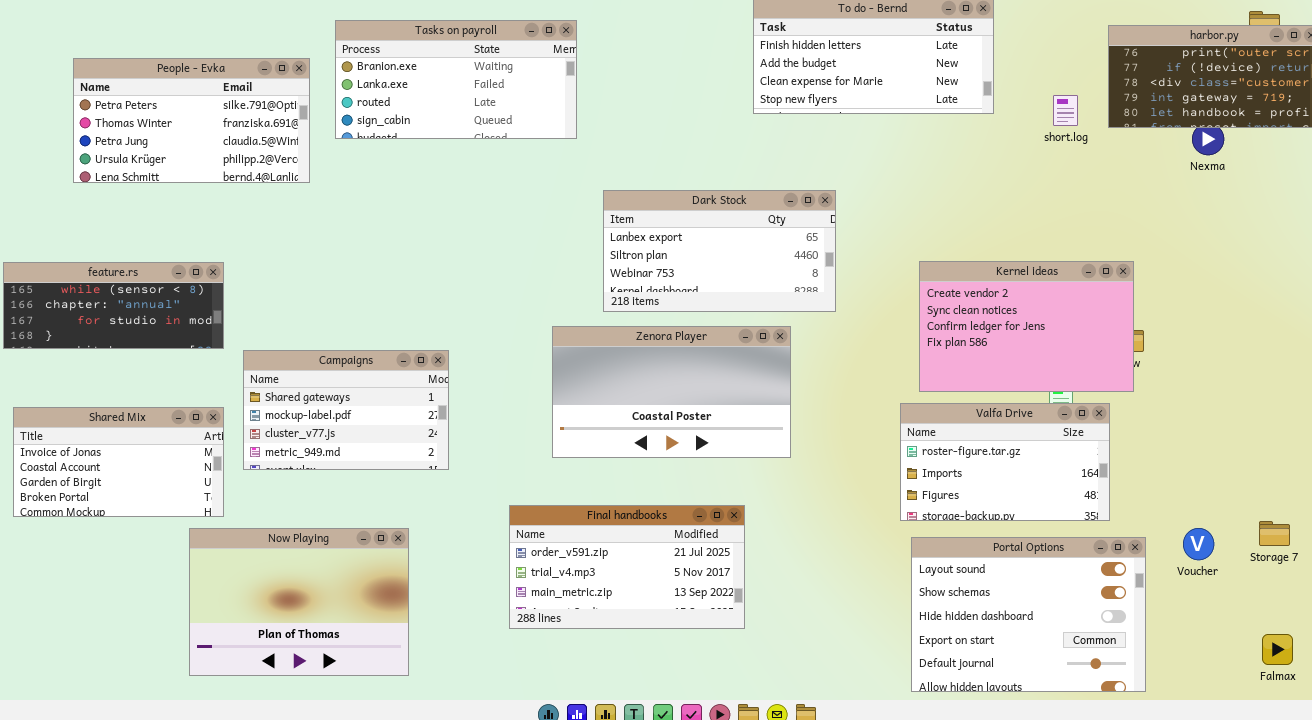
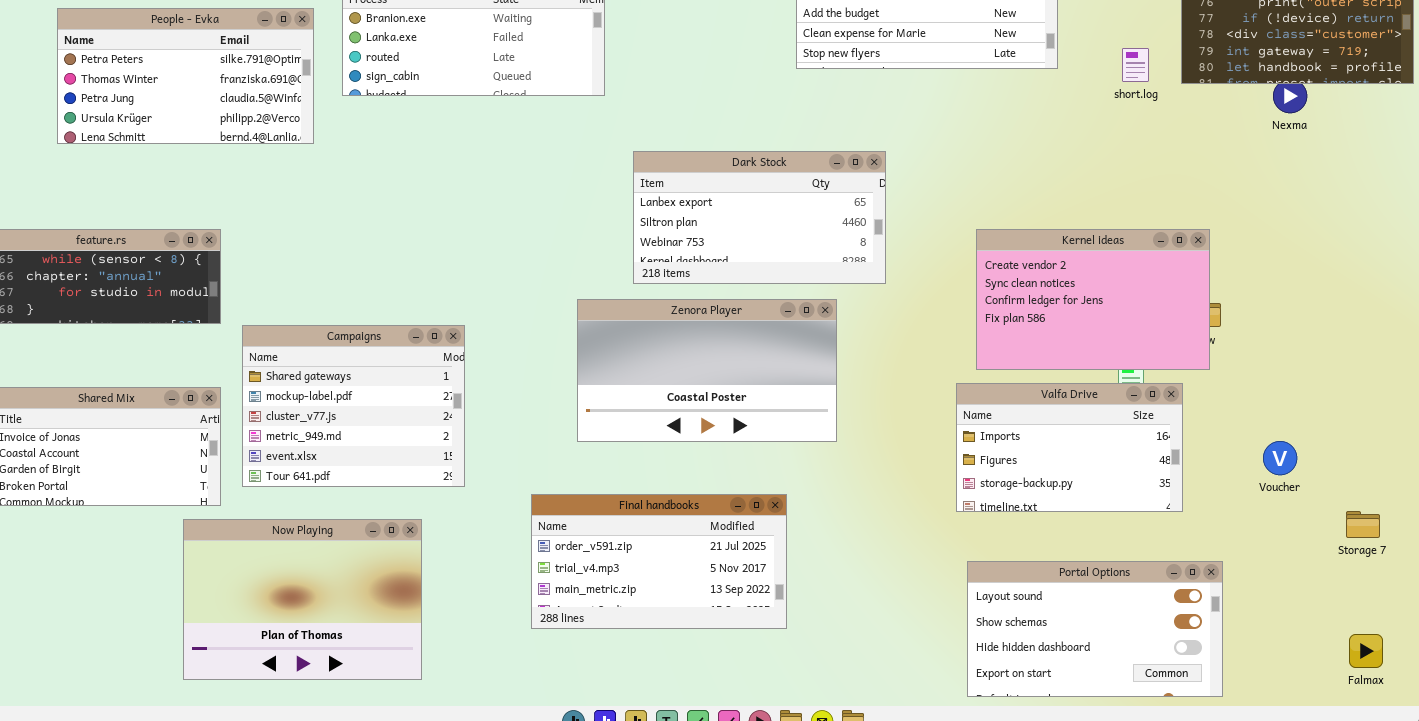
Campaigns: [243,350,449,470] -> [242,325,465,487], resized
Valfa Drive: [900,403,1110,521] -> [956,383,1183,512], scrolled down 1 row
Voucher: [1183,528,1214,560] -> [1263,441,1297,475], moved
Portal Options: [911,537,1146,692] -> [967,561,1223,697], resized

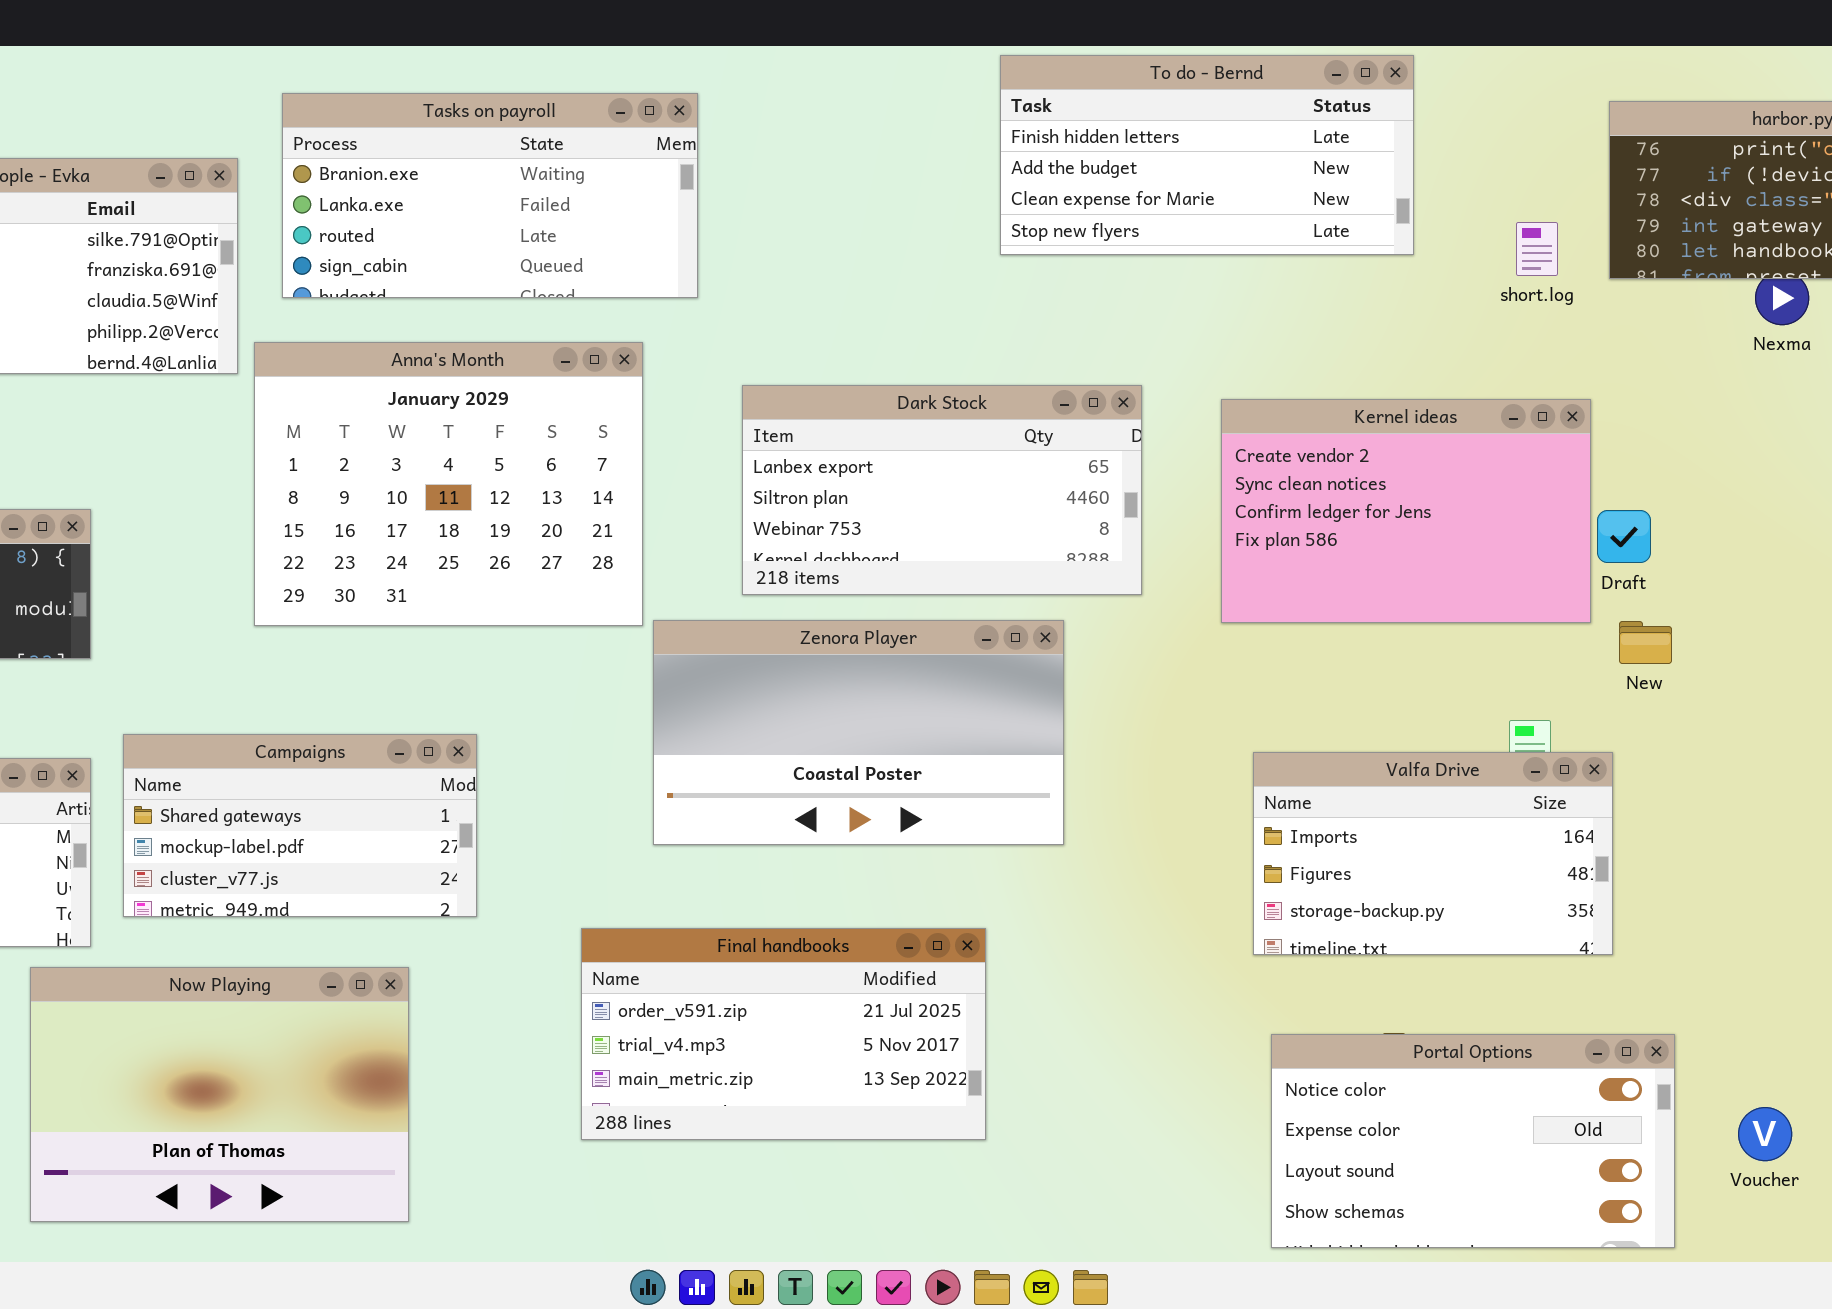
Anna's Month: none -> [254,342,643,626], opened
Kernel ideas: [976,229,1210,370] -> [1221,399,1591,623], moved
Campaigns: [242,325,465,487] -> [123,734,477,917], resized
Voucher: [1263,441,1297,475] -> [1738,1107,1792,1161], moved
Portal Options: [967,561,1223,697] -> [1271,1034,1675,1248], scrolled up 2 rows

